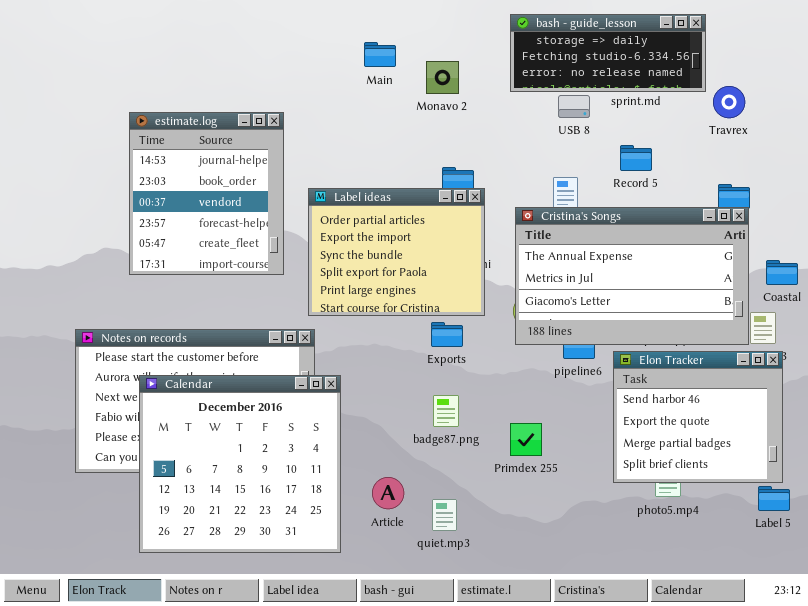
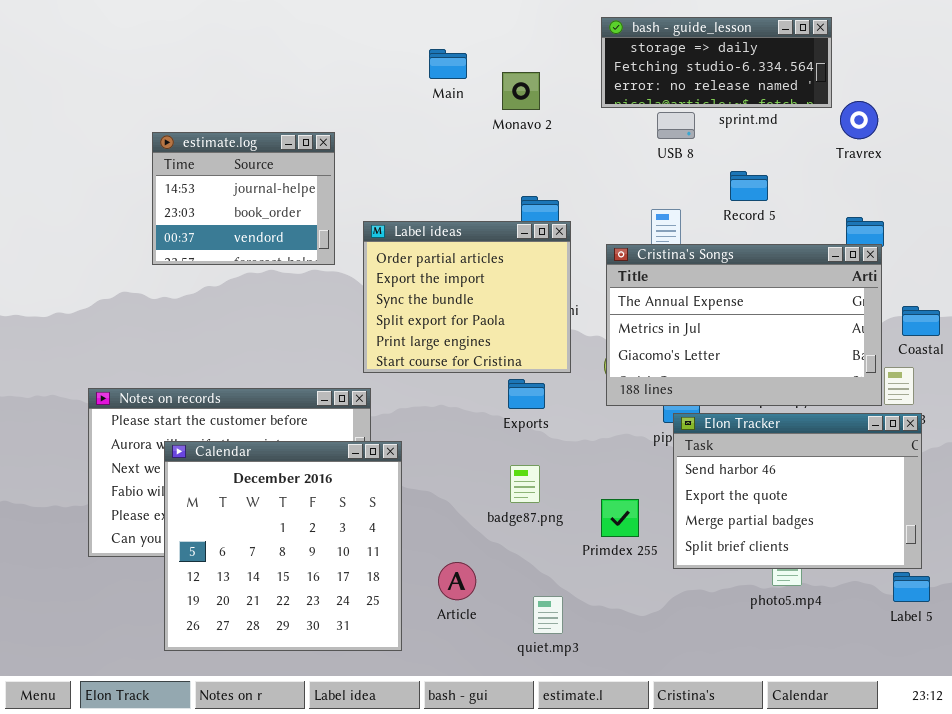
estimate.log: [129,112,284,275] -> [152,132,335,265], resized
Elon Tracker: [613,351,783,483] -> [673,413,922,569], resized
quiet.mp3: [432,499,457,531] -> [533,596,563,634], moved

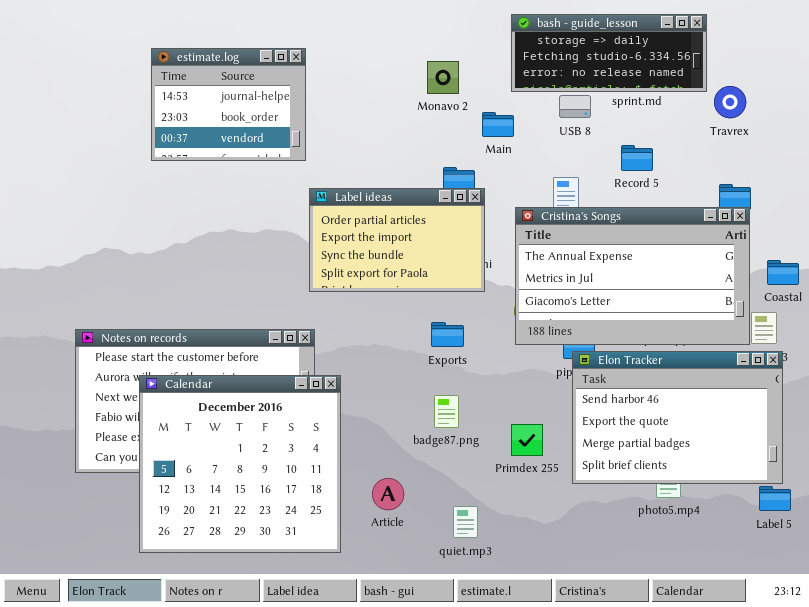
Main: [429,49,467,79] -> [482,112,514,137], moved
estimate.log: [152,132,335,265] -> [151,48,306,161], moved
Label ideas: [363,221,571,373] -> [309,188,485,292], resized

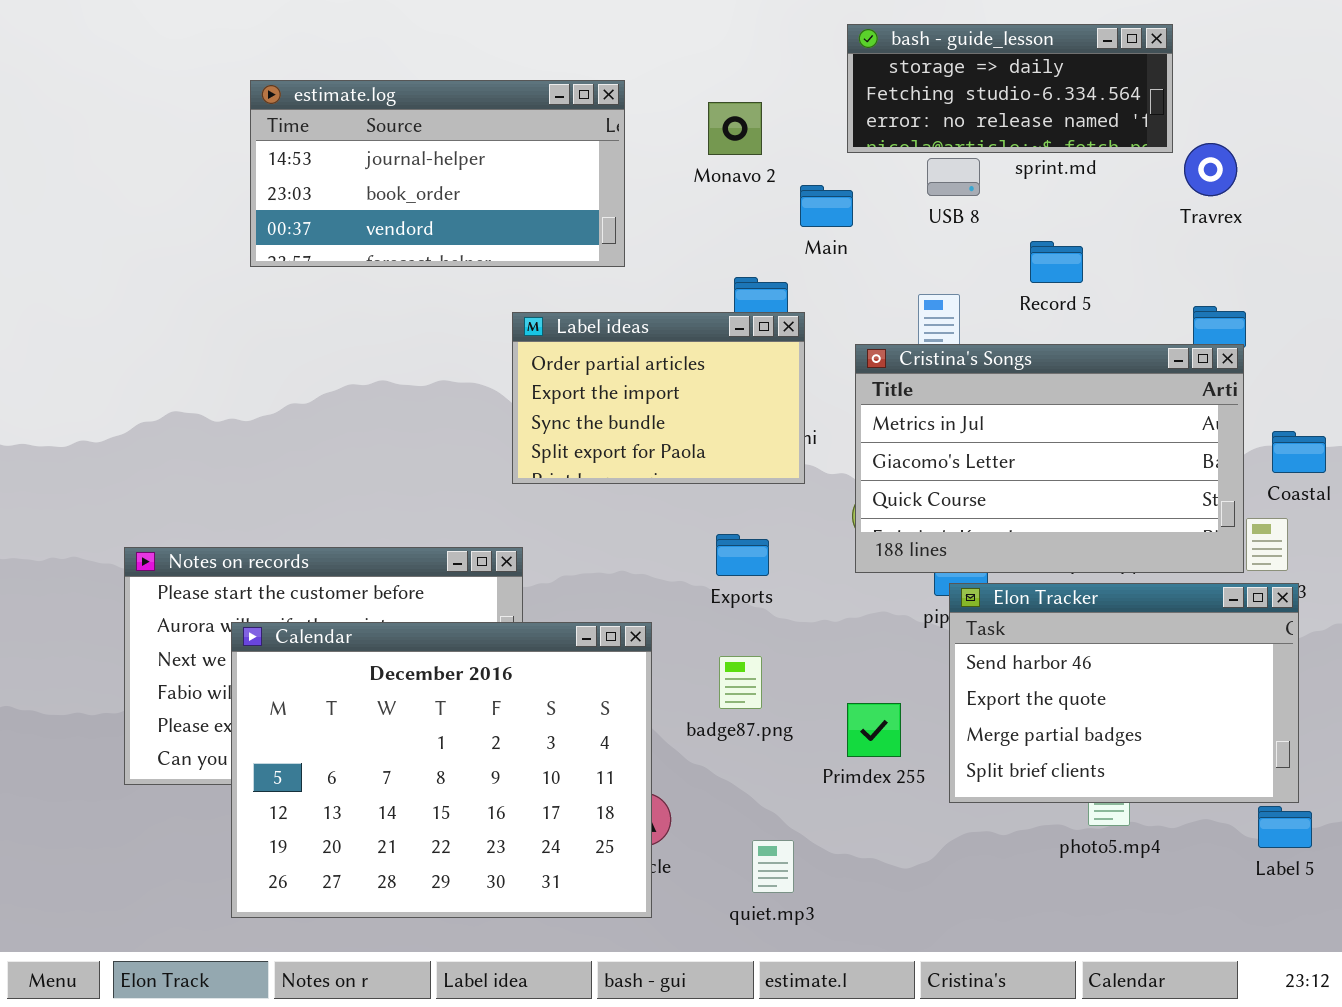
estimate.log: [151,48,306,161] -> [250,80,625,267], resized
Cristina's Songs: [515,207,750,345] -> [855,344,1244,573], scrolled down 1 row
Calendar: [139,375,341,553] -> [231,622,652,918], resized

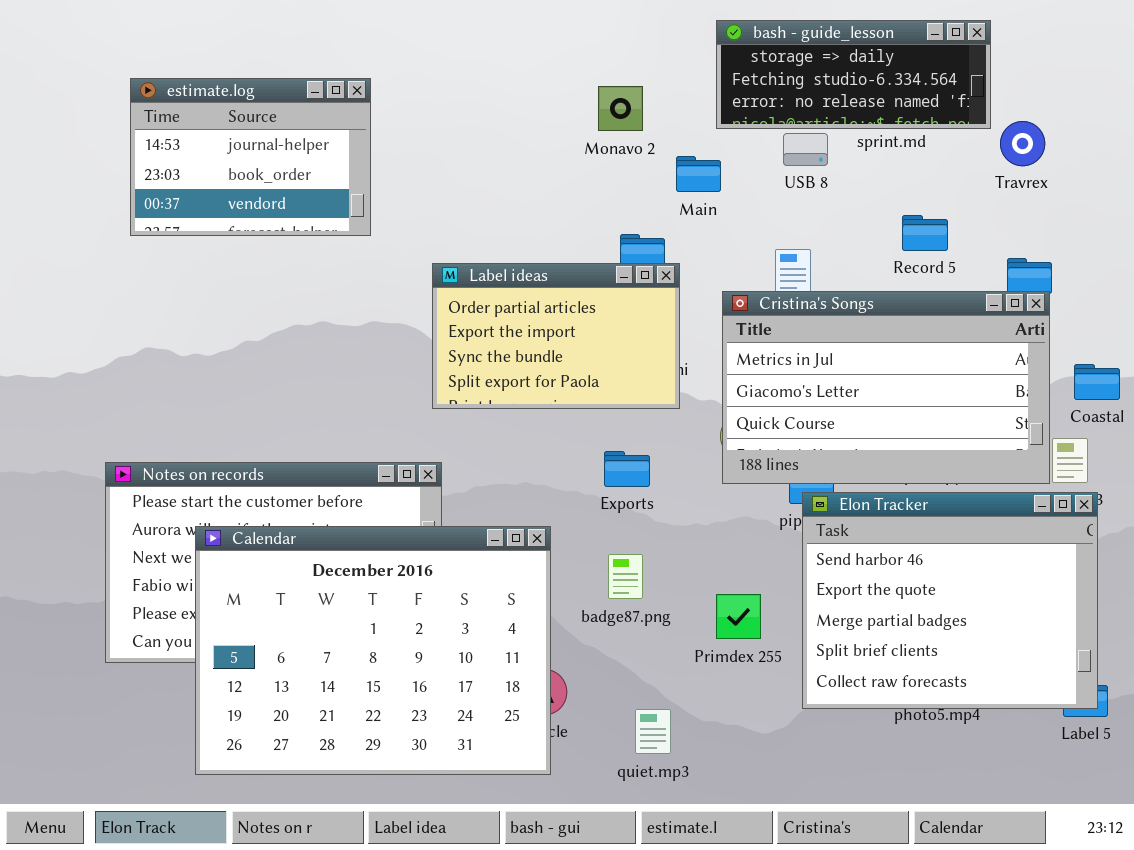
estimate.log: [250,80,625,267] -> [130,78,371,236], moved, resized
Record 5: [1030,241,1083,283] -> [902,215,948,251], moved
Elon Tracker: [949,583,1299,803] -> [802,492,1098,709], resized

